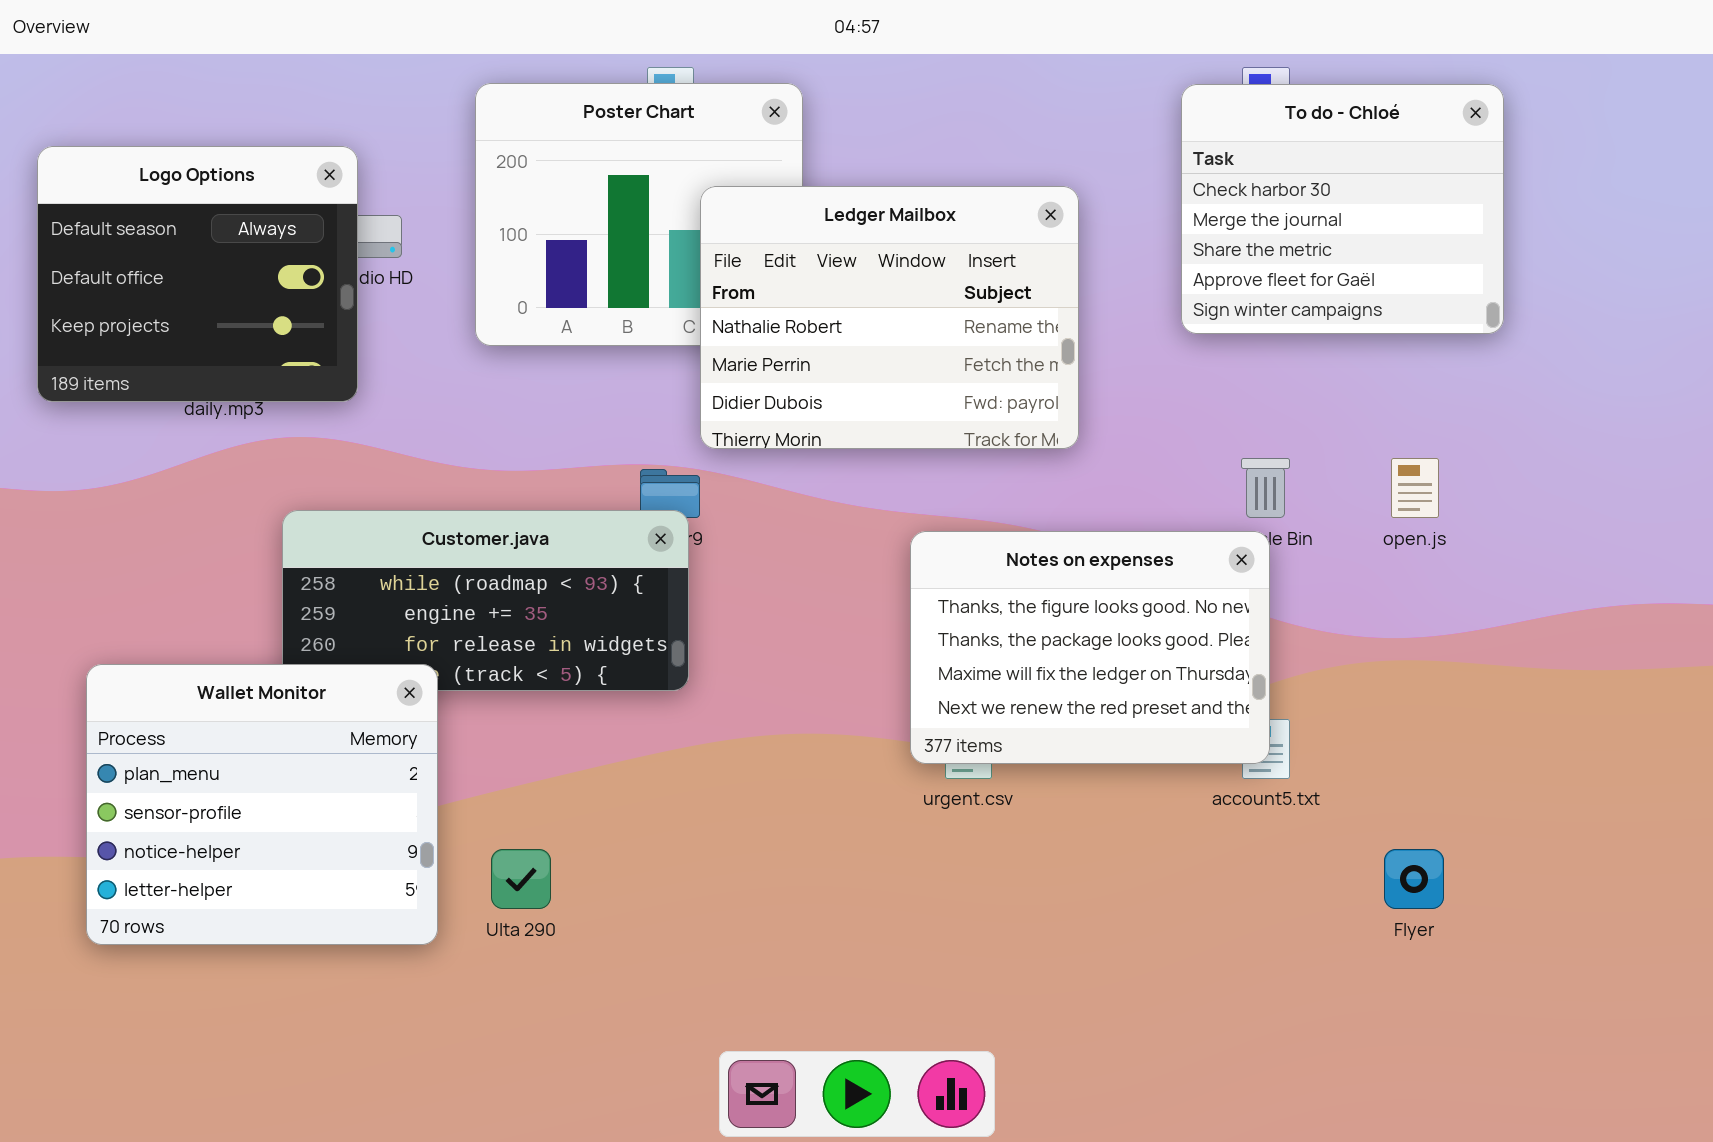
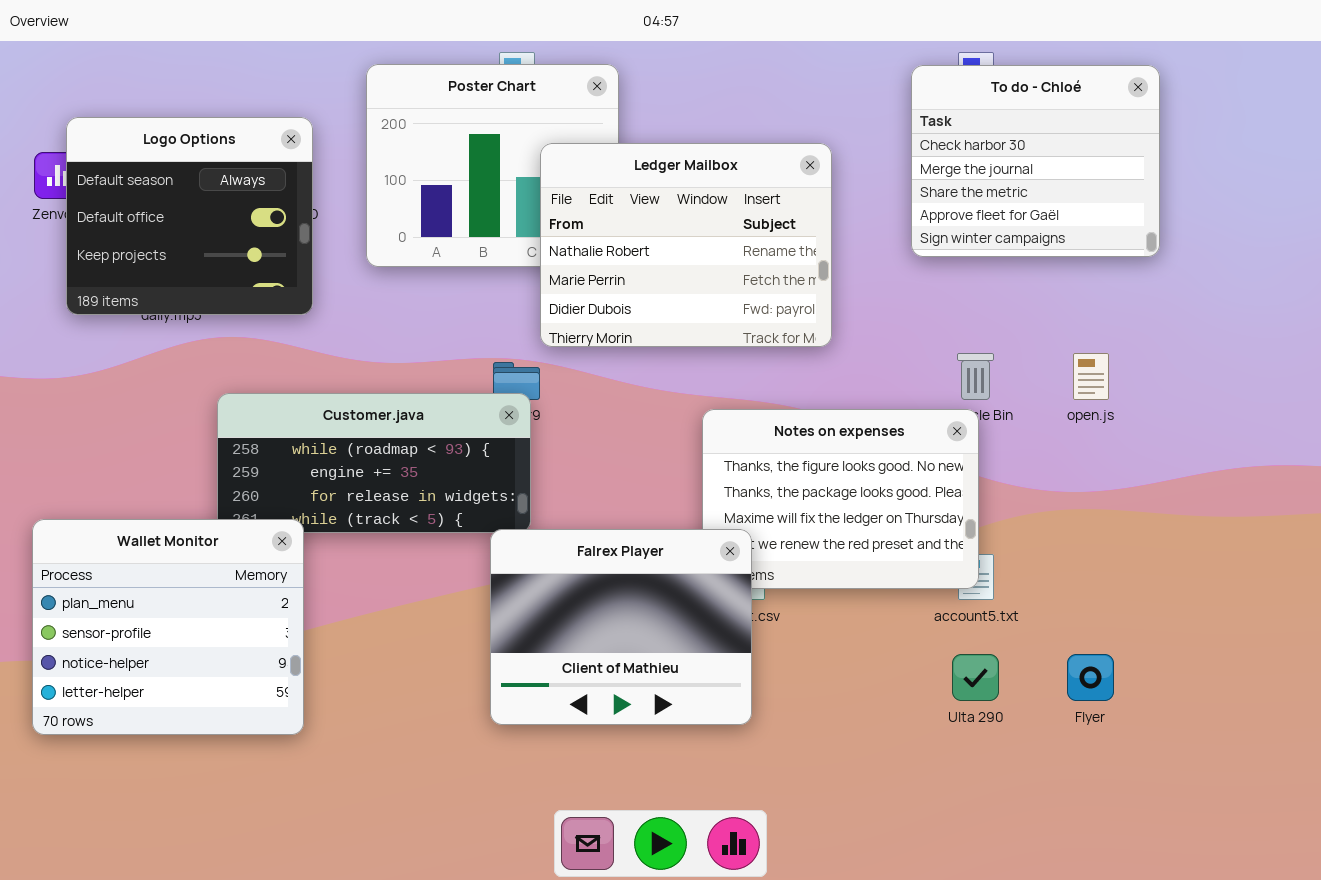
Logo Options: [37,146,358,402] -> [66,117,313,315], moved
Wallet Monitor: [86,664,438,945] -> [32,519,304,735], moved
Falrex Player: none -> [490,529,752,725], opened
Ulta 290: [491,849,551,909] -> [952,654,999,701], moved

